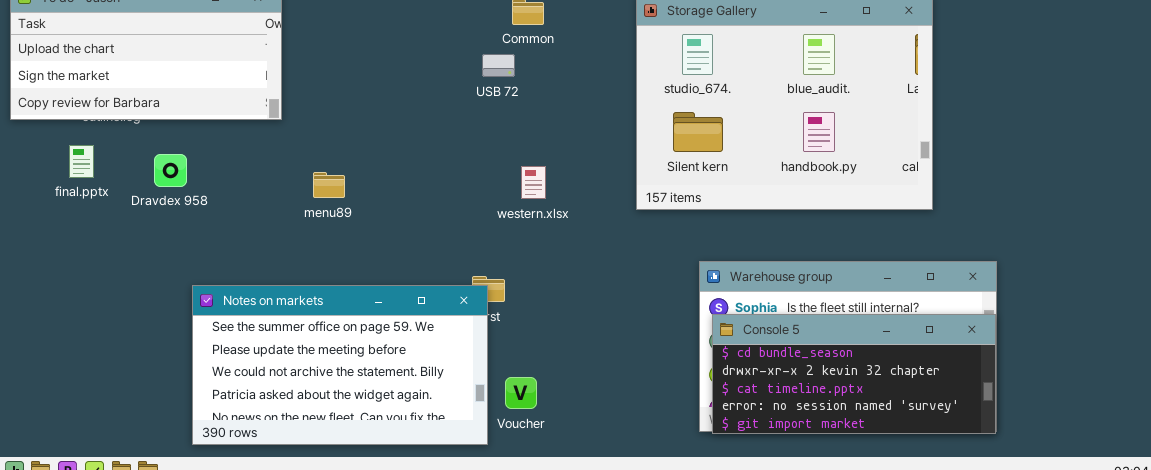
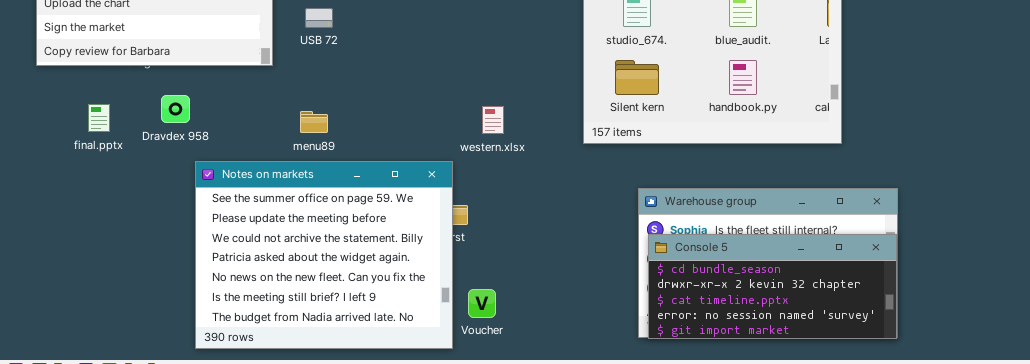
USB 72: [482,54,515,77] -> [305,8,333,28], moved
final.pptx: [69,145,94,178] -> [88,104,110,132], moved
Notes on markets: [192,285,488,445] -> [195,161,453,349], resized

